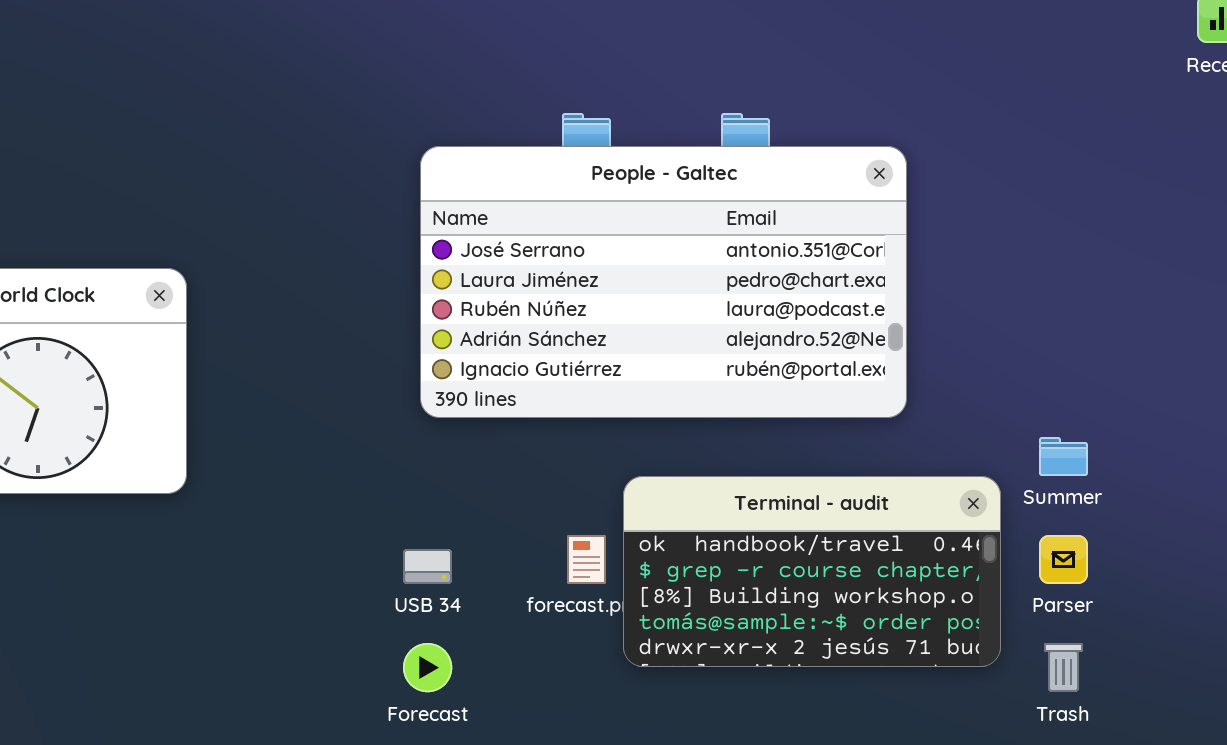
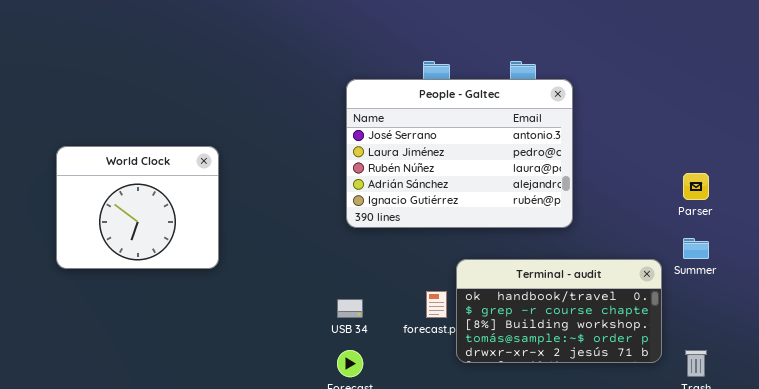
People - Galtec: [420,146,907,418] -> [346,79,573,228], resized
Parser: [1039,535,1088,584] -> [683,173,709,200], moved

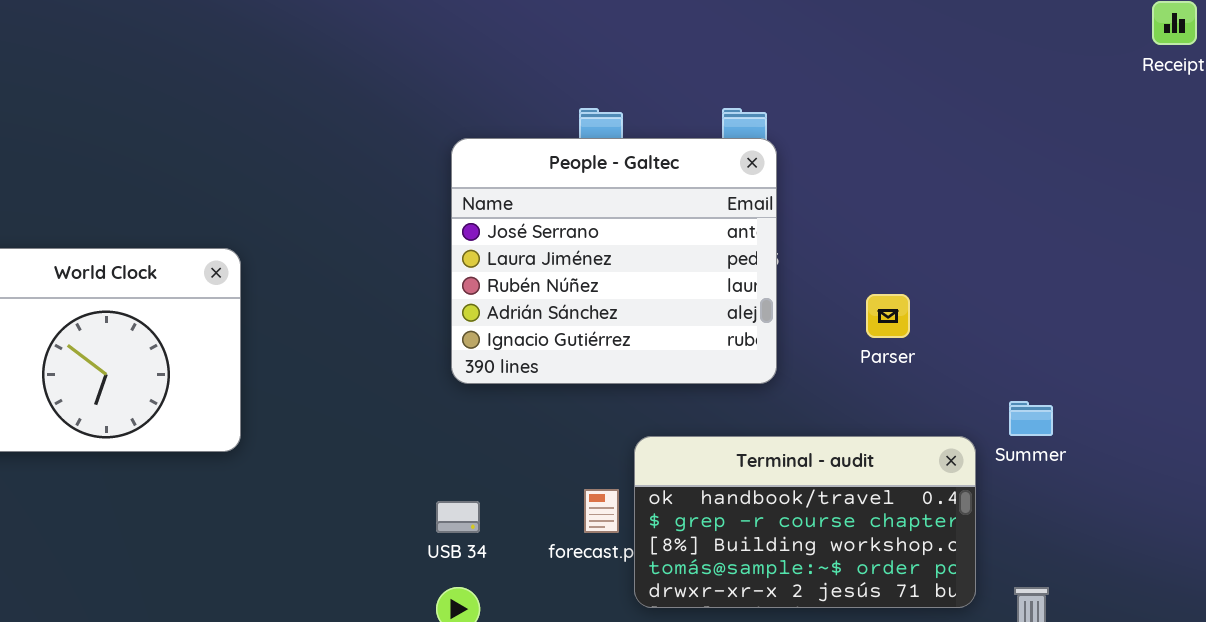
People - Galtec: [346,79,573,228] -> [451,138,777,384], resized
Parser: [683,173,709,200] -> [866,294,910,338], moved

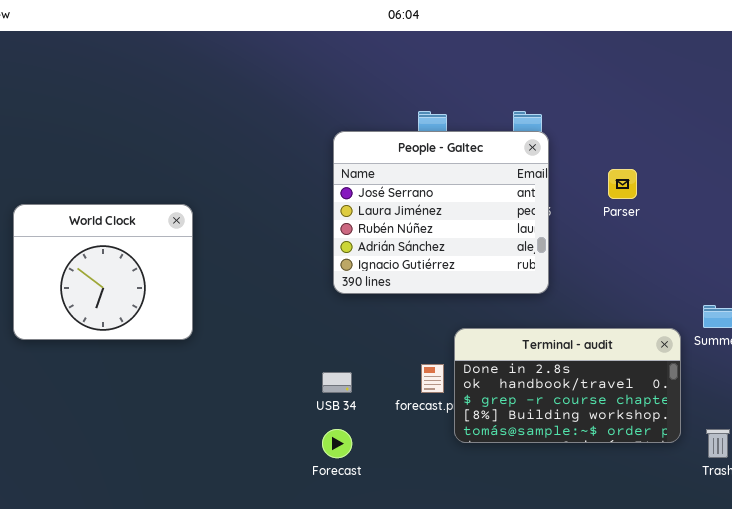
Parser: [866,294,910,338] -> [608,169,637,199], moved
Terminal - audit: [634,436,976,608] -> [454,328,681,443], scrolled up 1 row

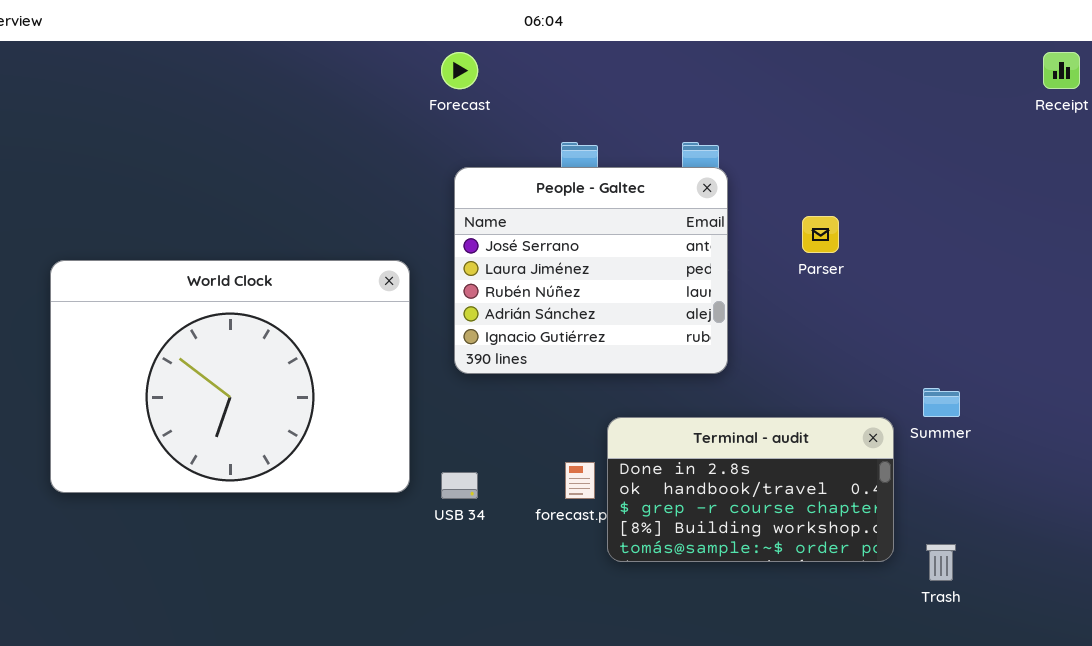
World Clock: [13,204,193,340] -> [50,260,410,493], resized
Forecast: [322,429,352,458] -> [441,52,478,89], moved

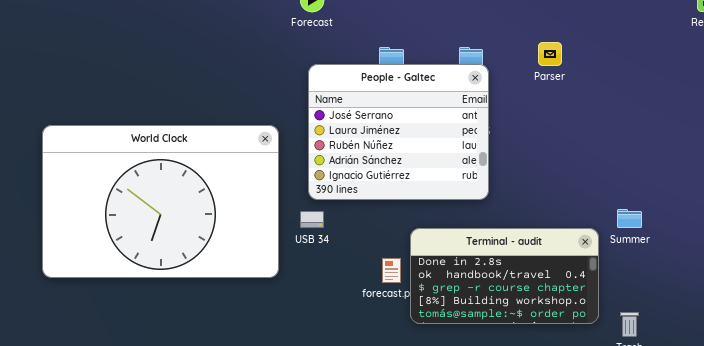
Parser: [802,216,839,253] -> [538,42,562,66], moved
USB 34: [441,472,478,499] -> [300,211,324,228], moved

